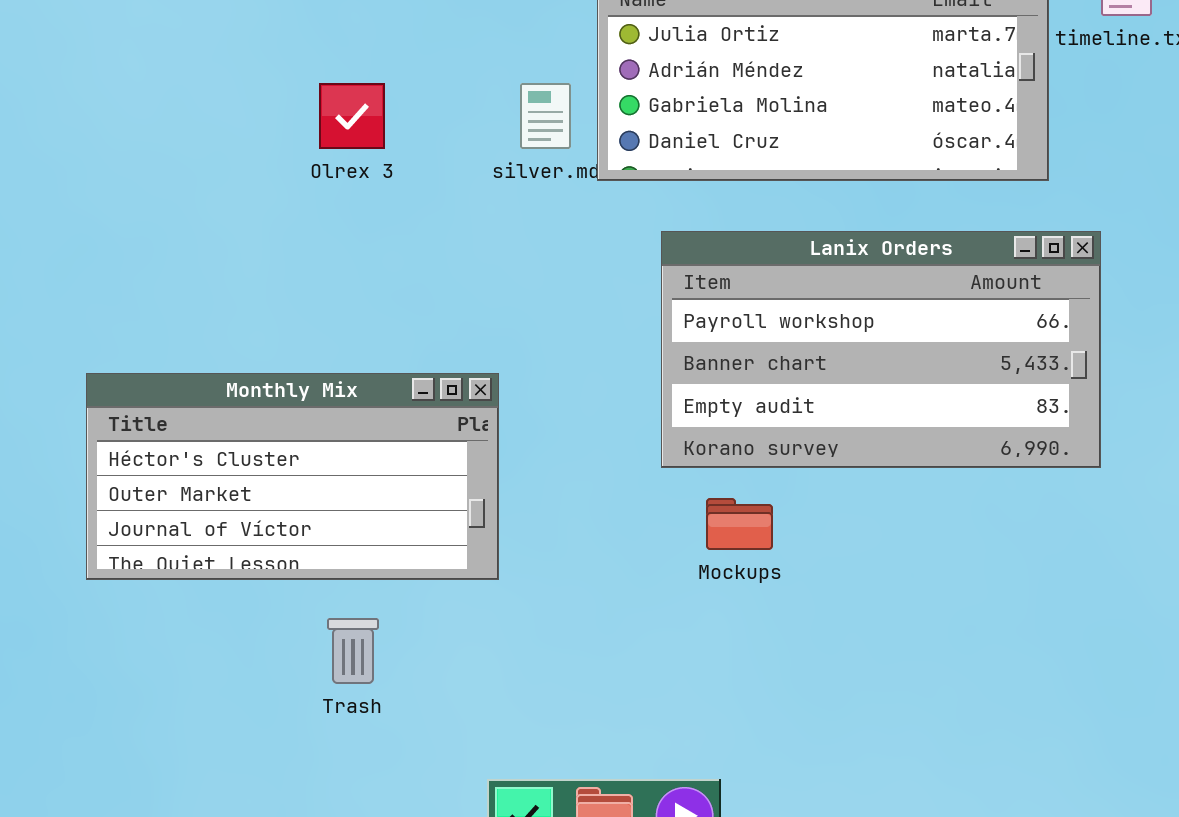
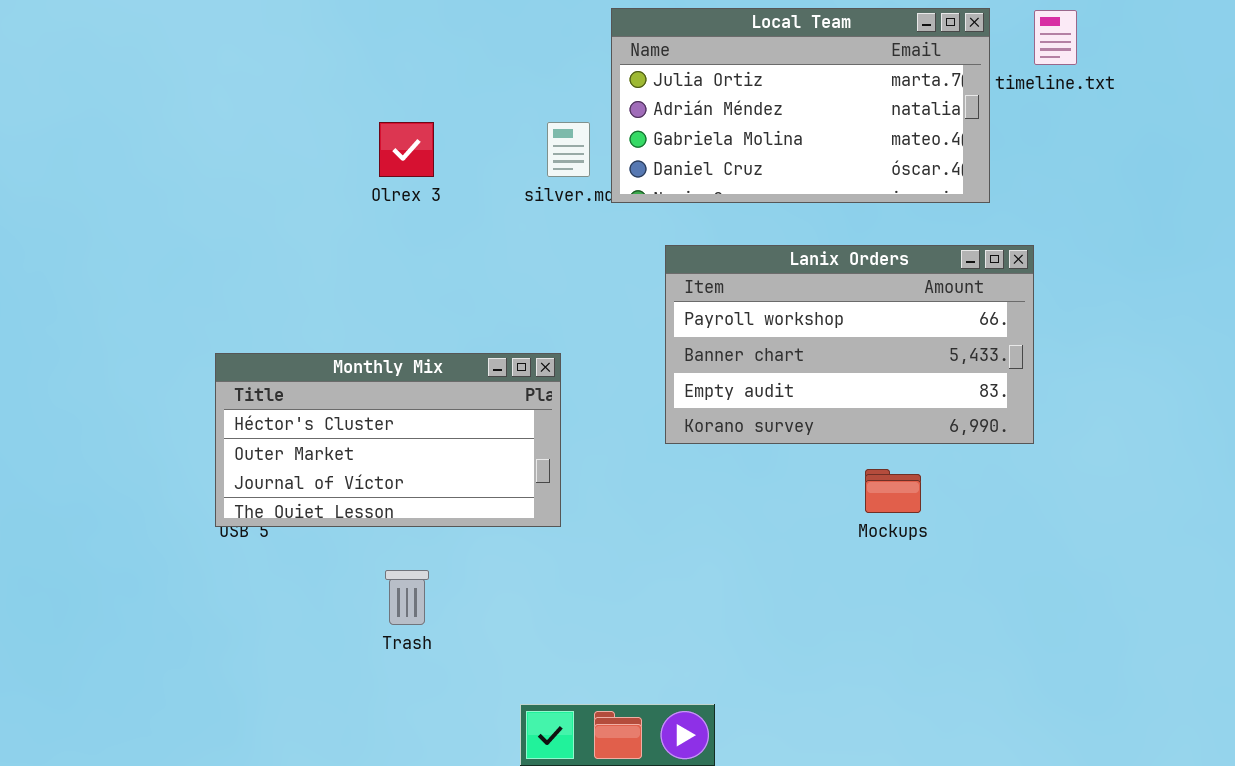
Monthly Mix: [86,373,499,580] -> [215,353,561,527], moved
Mockups: [706,498,773,550] -> [865,469,921,513], moved

